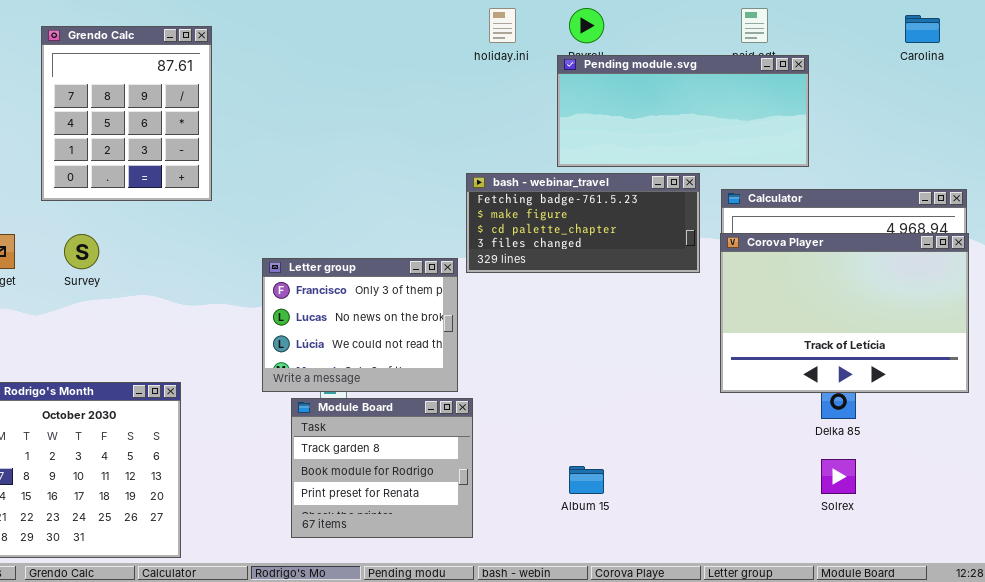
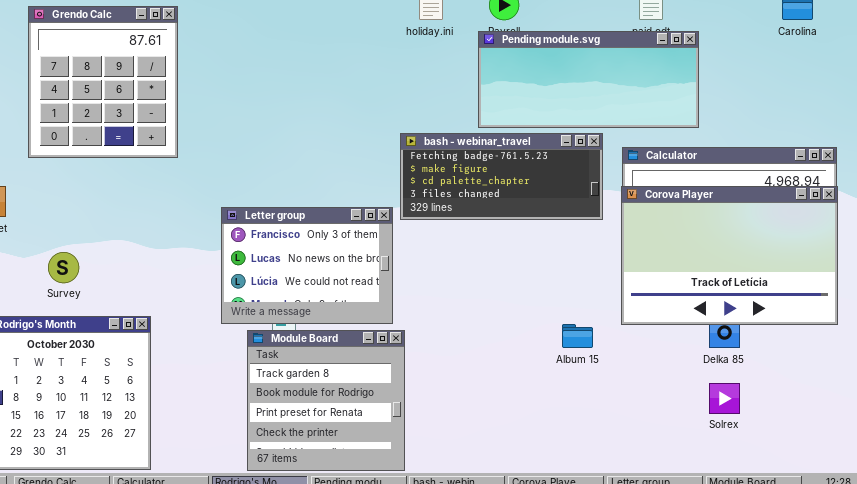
Survey: [64,234,99,269] -> [48,252,79,283], moved
Module Board: [291,398,473,538] -> [247,330,405,471], resized
Album 15: [569,466,604,494] -> [562,324,593,348], moved

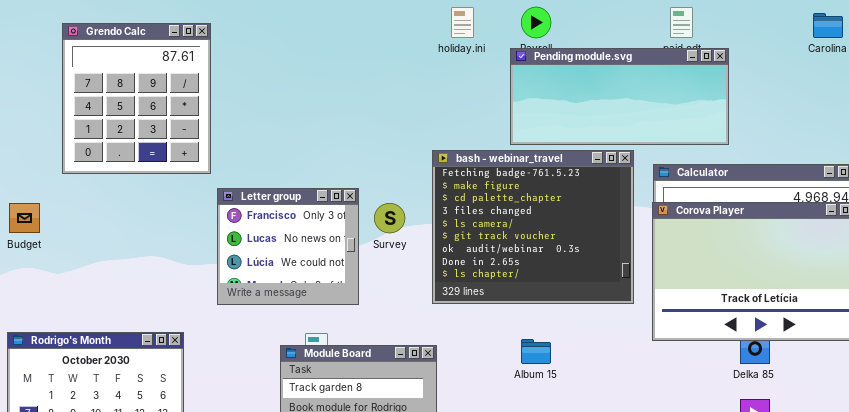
bash - webinar_travel: [400,133,603,220] -> [432,150,634,304], resized
Letter group: [221,207,393,324] -> [217,188,359,305], moved, resized
Survey: [48,252,79,283] -> [374,203,405,233], moved
Album 15: [562,324,593,348] -> [521,339,551,364], moved

